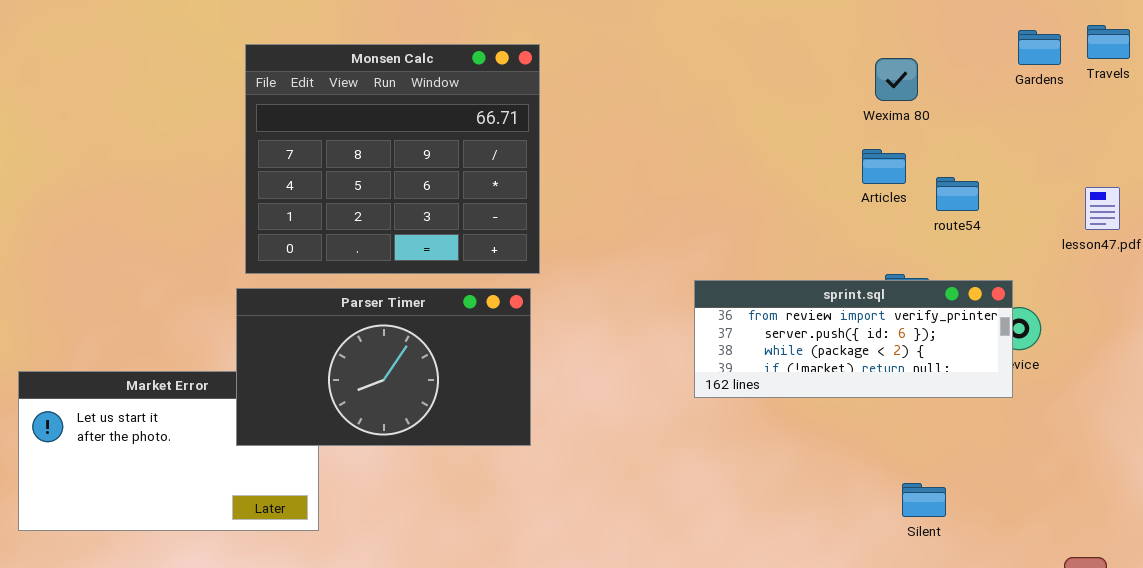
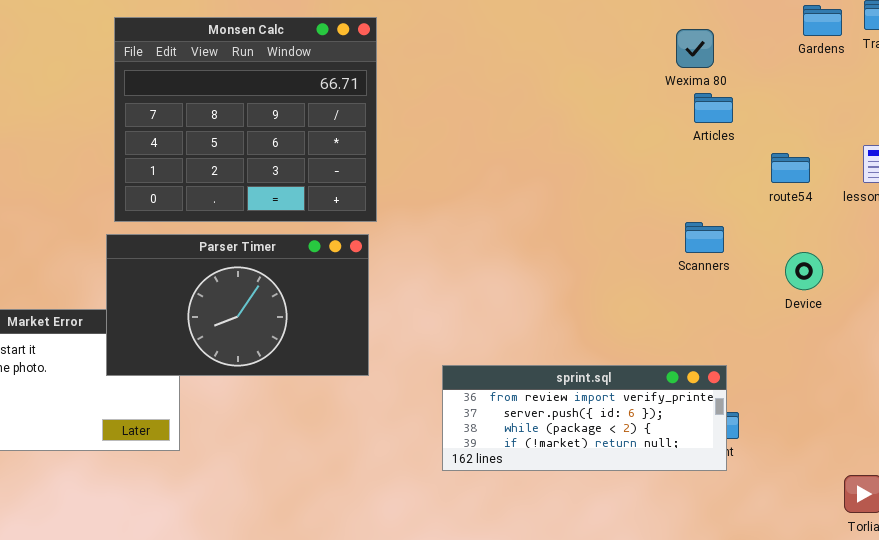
Articles: [862,149,906,184] -> [694,93,733,123], moved
route54: [936,177,979,211] -> [771,153,810,183], moved
sprint.sql: [694,280,1013,398] -> [442,365,727,471], moved

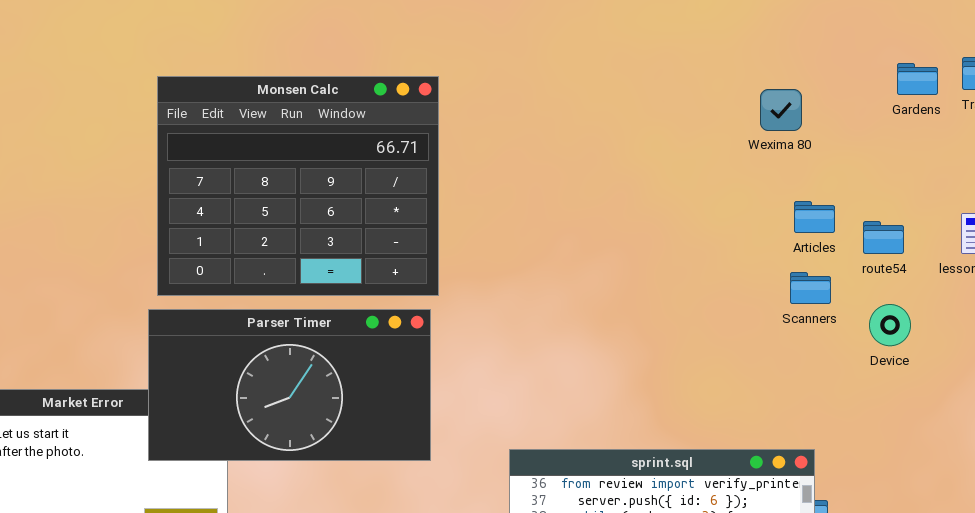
Articles: [694,93,733,123] -> [794,201,835,233], moved
Scanners: [685,222,724,253] -> [790,272,831,304], moved
Device: [785,252,823,290] -> [869,304,911,346], moved

